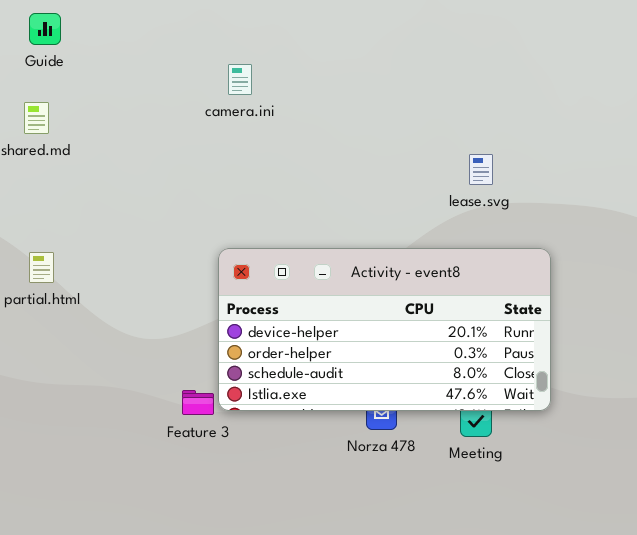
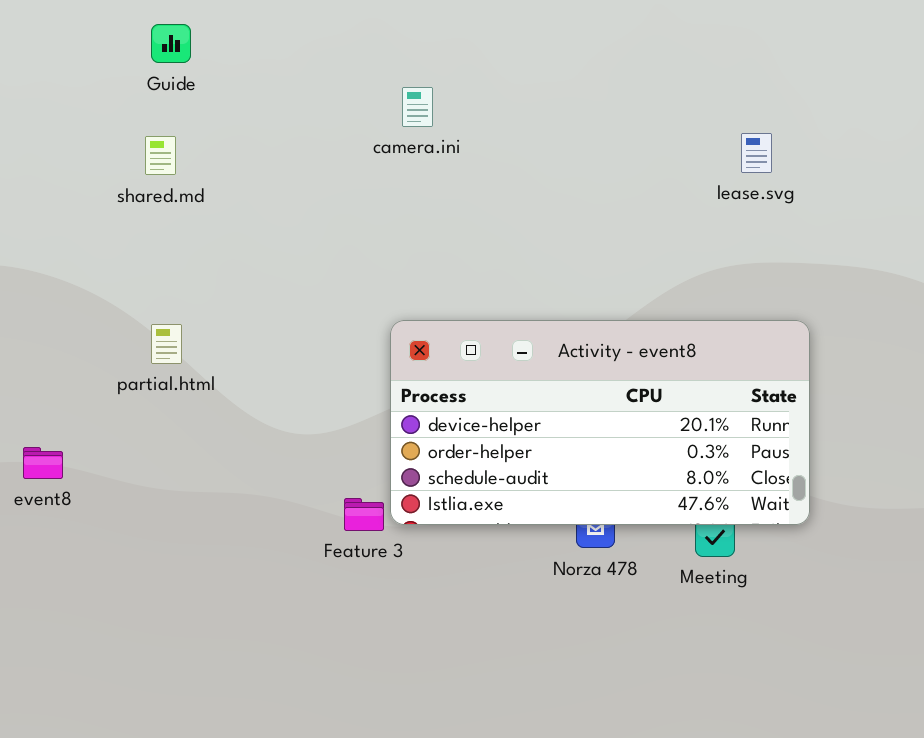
lease.svg: [469,154,493,185] -> [741,133,772,173], moved

